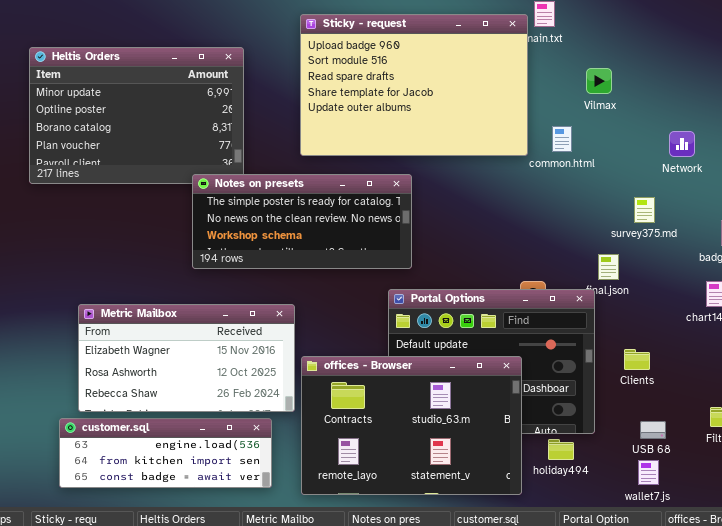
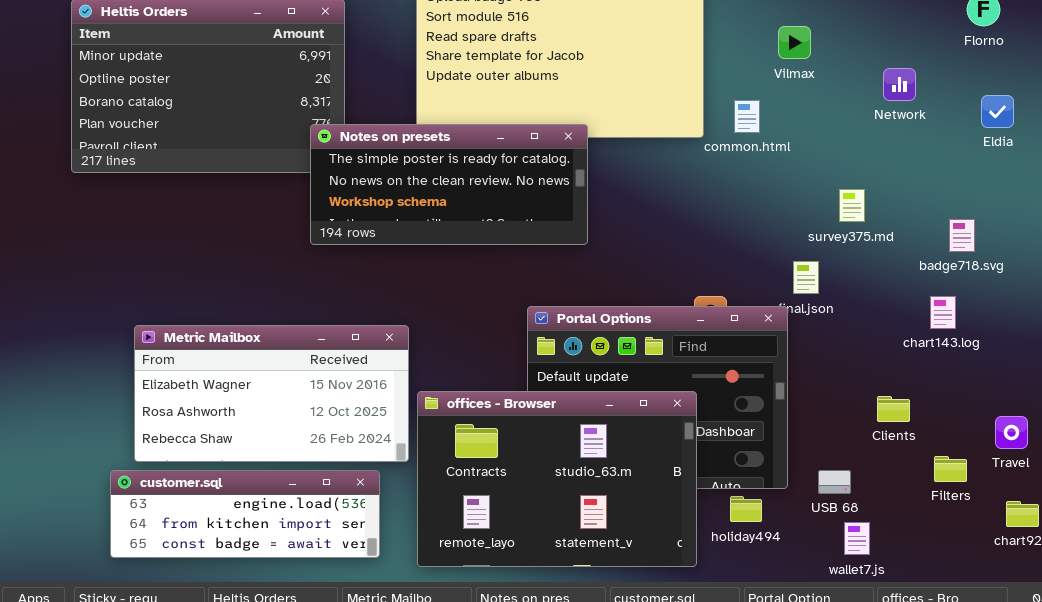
Network: [669,131,695,157] -> [883,68,916,101], moved
Notes on presets: [192,174,412,269] -> [310,124,588,245], moved
Clients: [624,349,650,370] -> [877,396,910,422], moved
USB 68: [640,421,666,439] -> [818,470,851,494], moved

